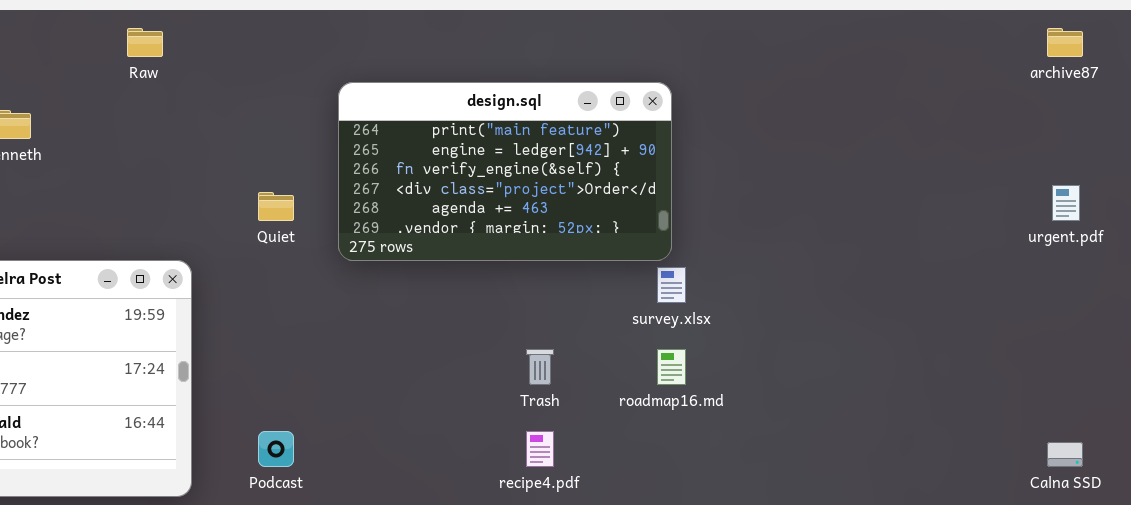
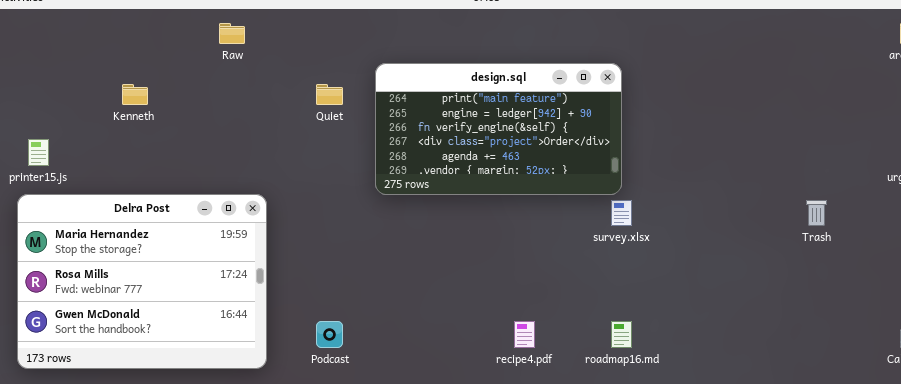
Quiet: [258,192,294,221] -> [316,84,343,105], moved
Trash: [526,349,554,385] -> [806,200,827,226], moved
roadmap16.md: [657,349,686,385] -> [611,321,632,348], moved

